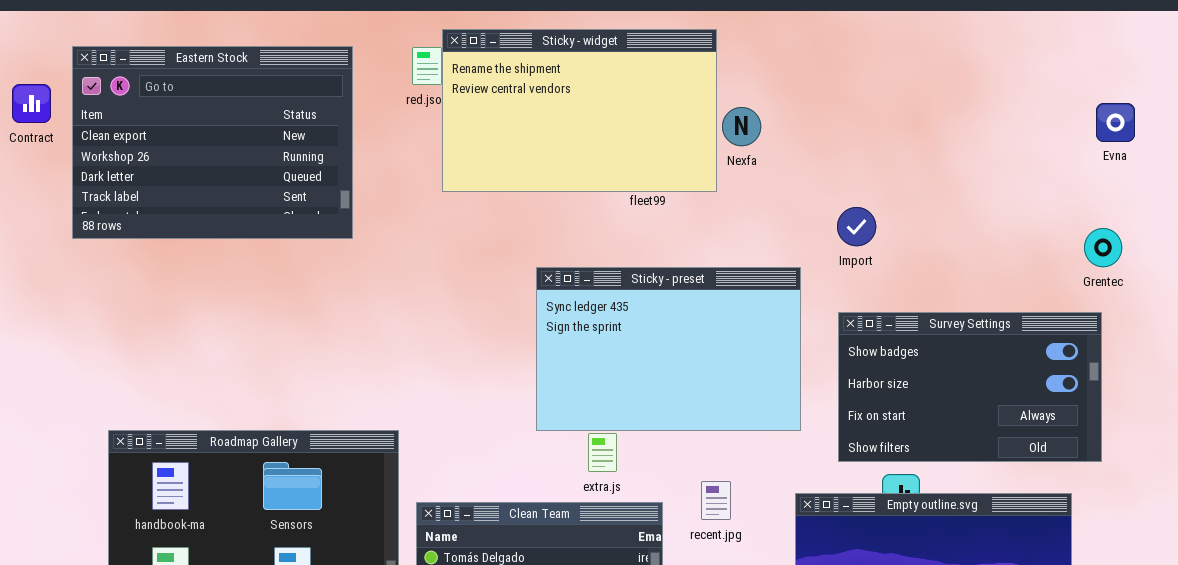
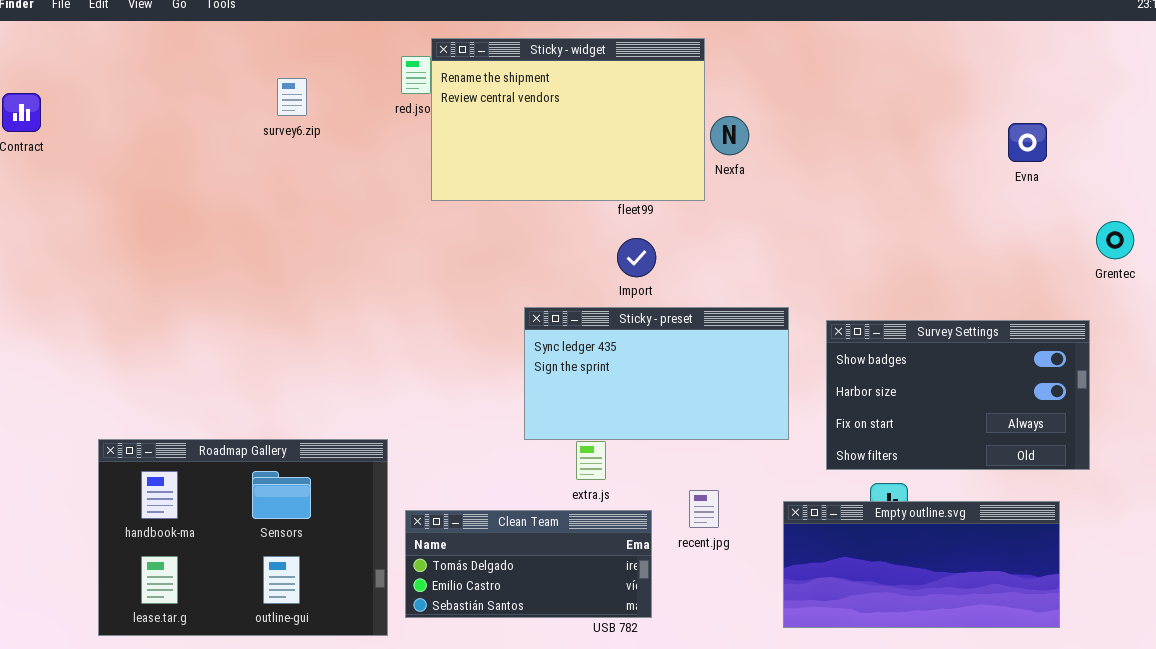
Eastern Stock: [72,46,353,239] -> none, closed
Evna: [1096,103,1135,142] -> [1008,123,1047,162], moved
Import: [837,207,876,246] -> [617,238,656,277], moved
Grentec: [1084,228,1122,267] -> [1096,221,1134,259], moved
Sticky - preset: [536,267,801,431] -> [524,307,789,440], resized

